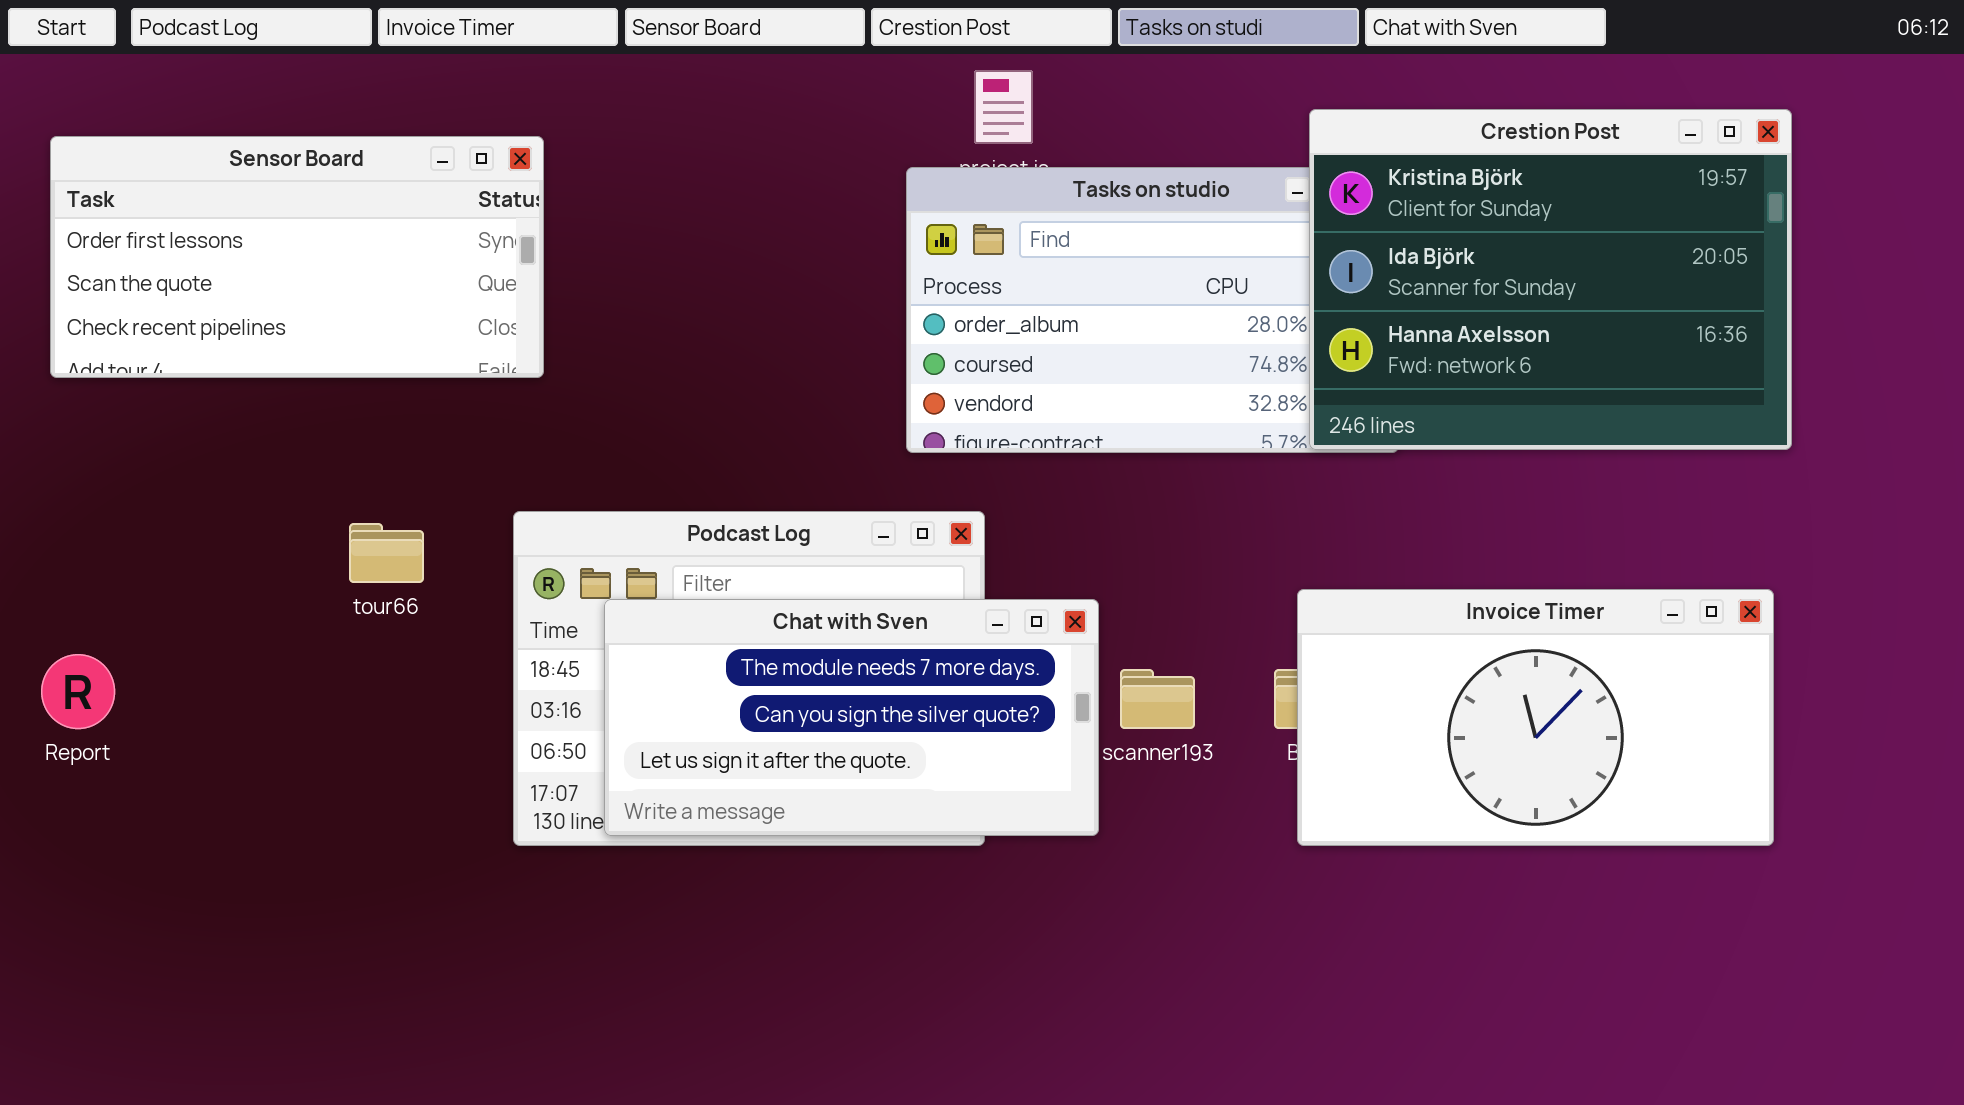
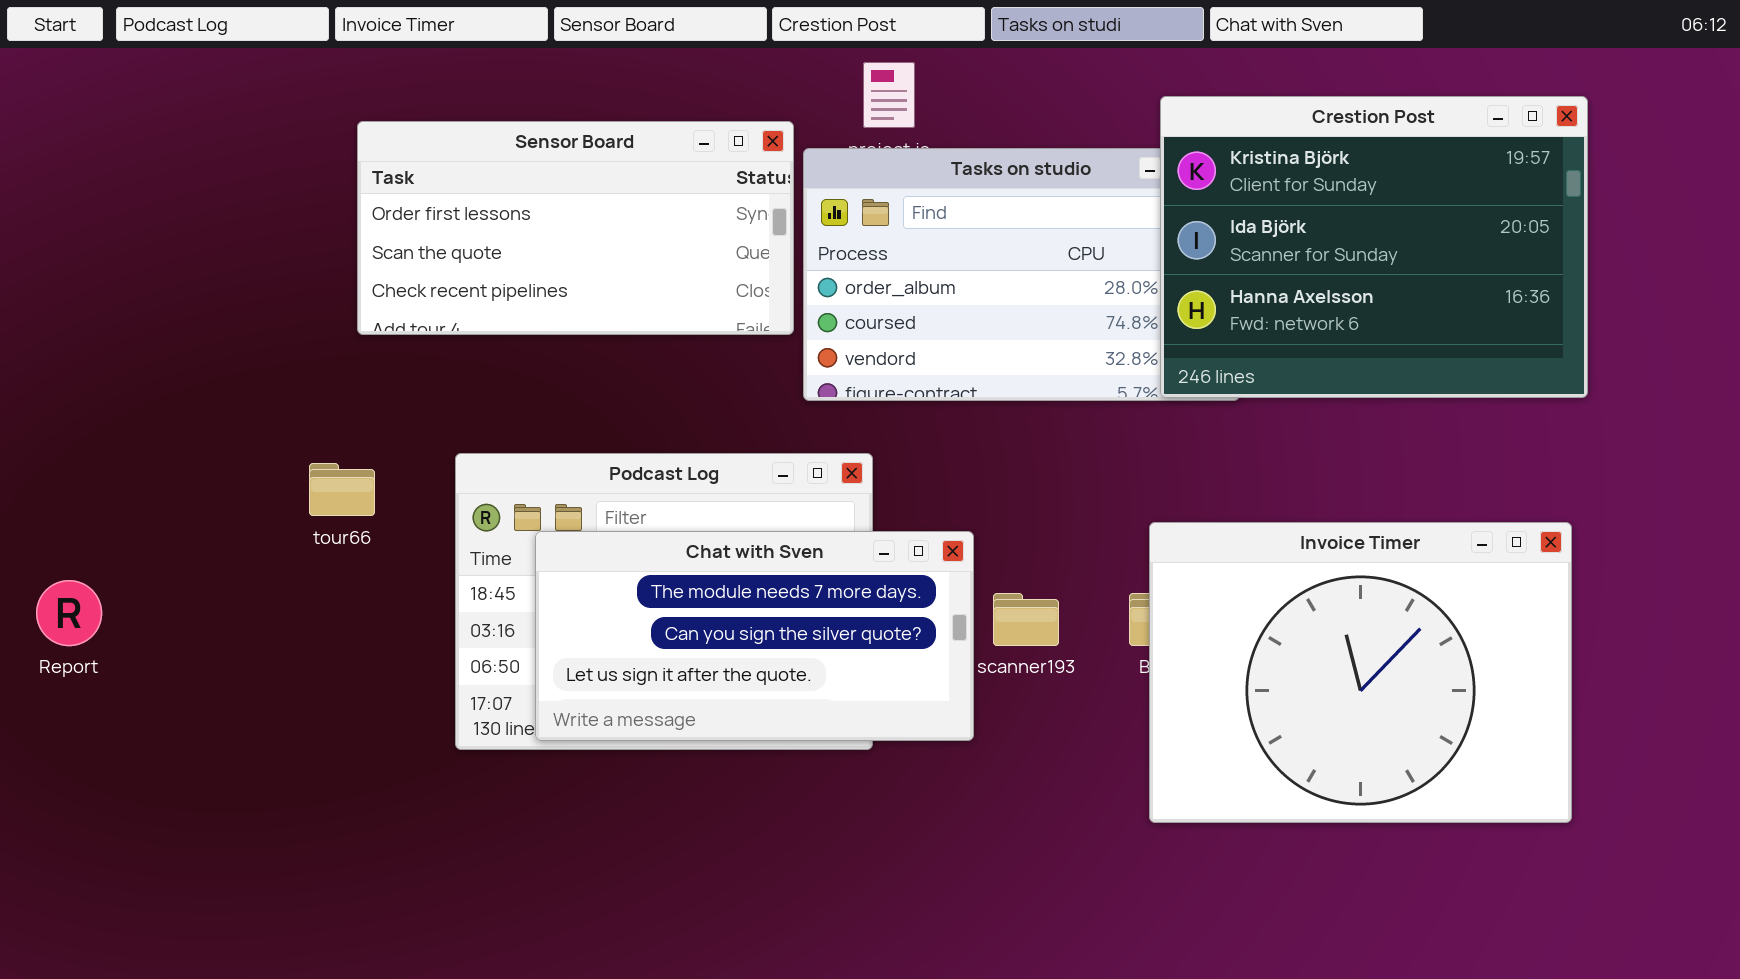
Sensor Board: [50,136,544,378] -> [357,121,794,335], moved
Invoice Timer: [1297,589,1774,846] -> [1149,522,1572,823], resized

